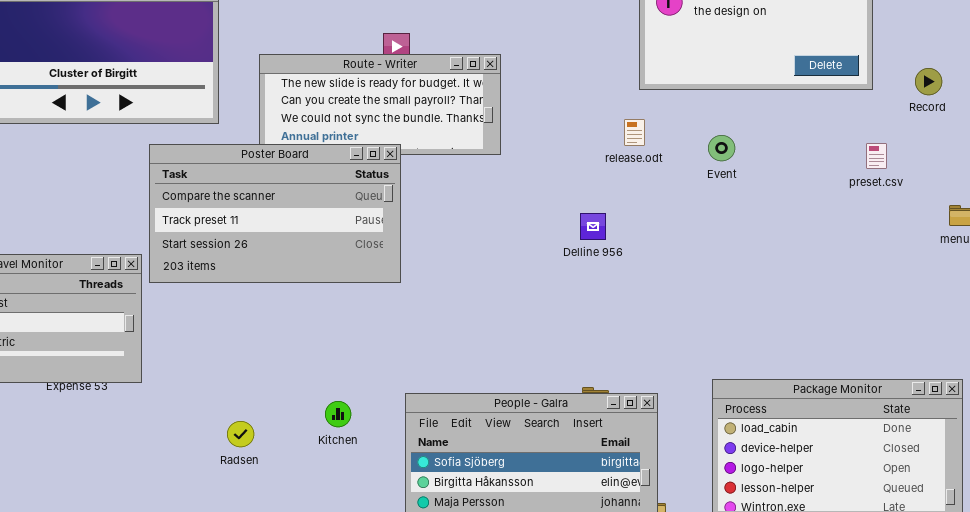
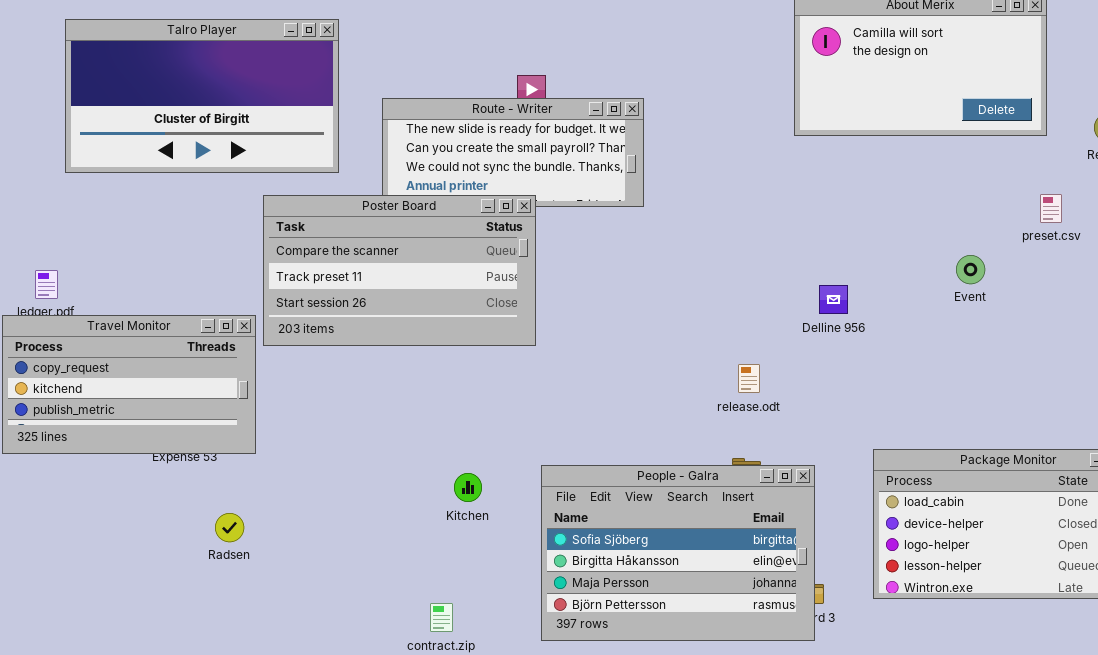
release.odt: [624,119,645,146] -> [738,364,760,393], moved
Event: [708,135,735,161] -> [956,255,985,284], moved
Delline 956: [580,213,606,240] -> [819,285,848,314], moved
Radsen: [227,421,254,447] -> [215,513,244,542], moved

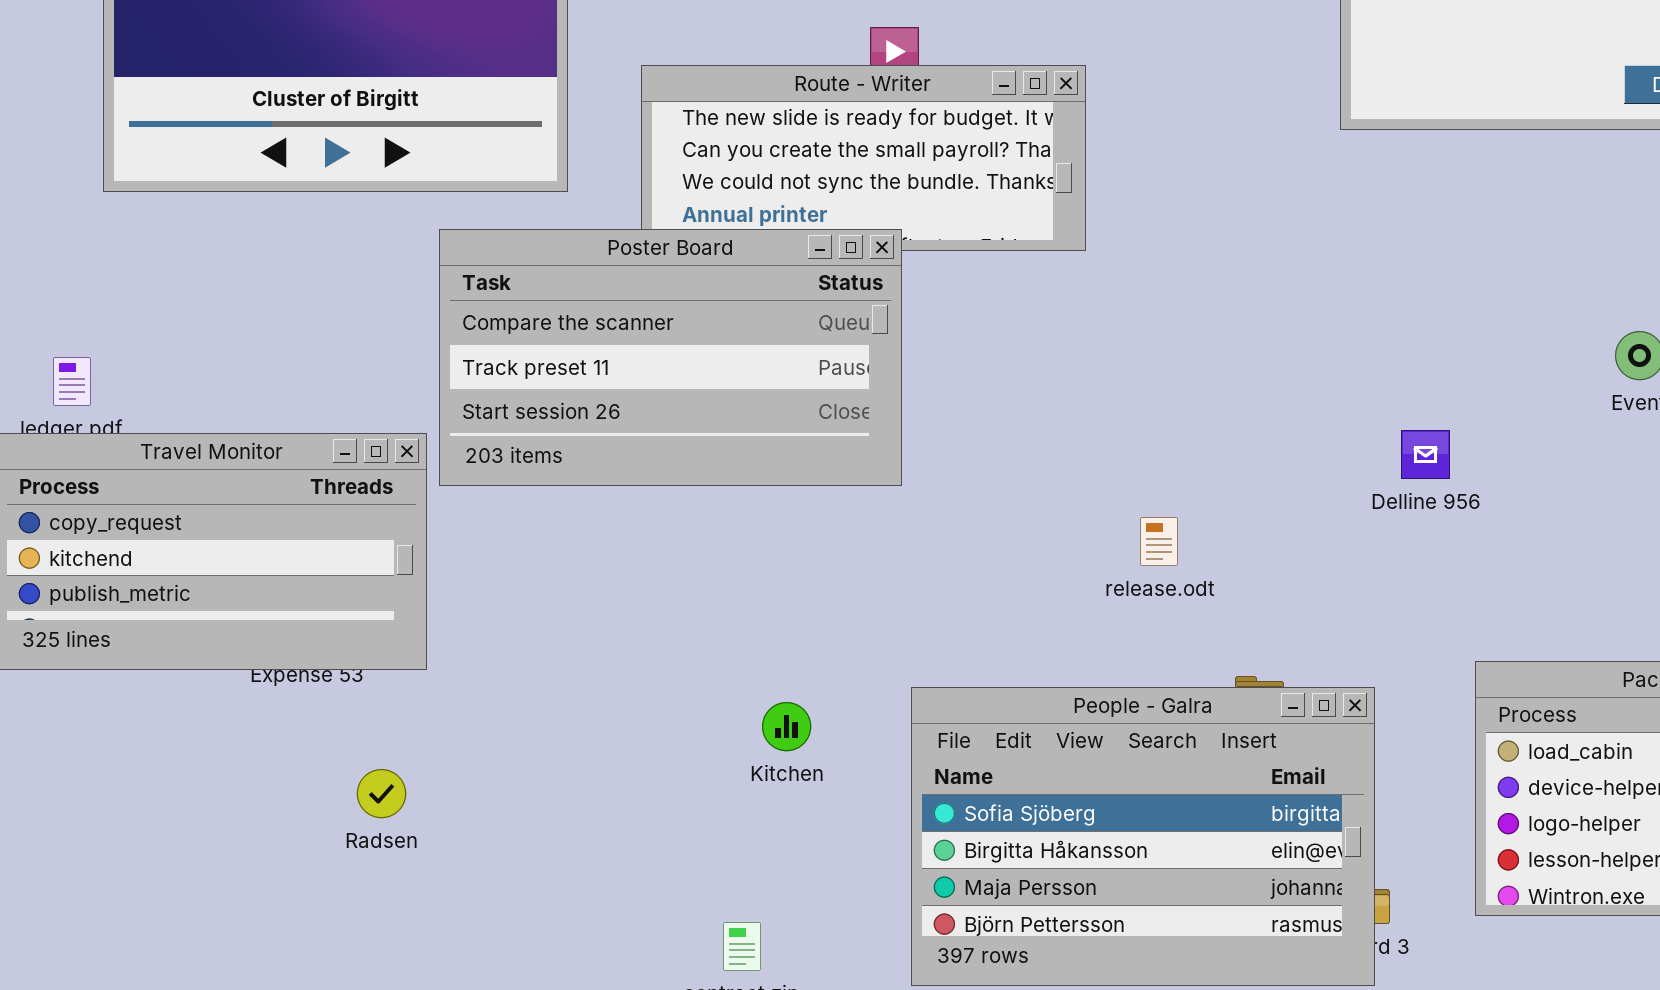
Delline 956: [819,285,848,314] -> [1401,430,1450,479], moved
release.odt: [738,364,760,393] -> [1140,517,1178,566], moved

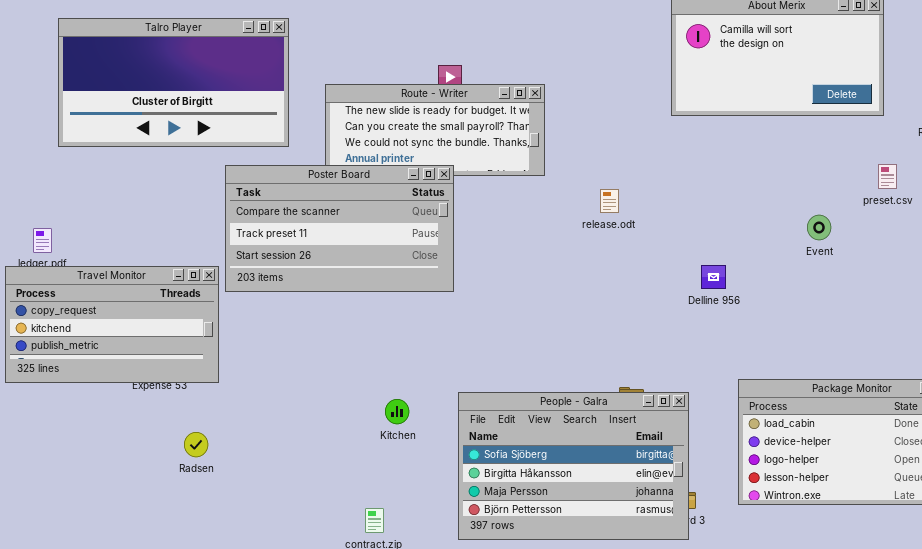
release.odt: [1140,517,1178,566] -> [600,189,619,213], moved

